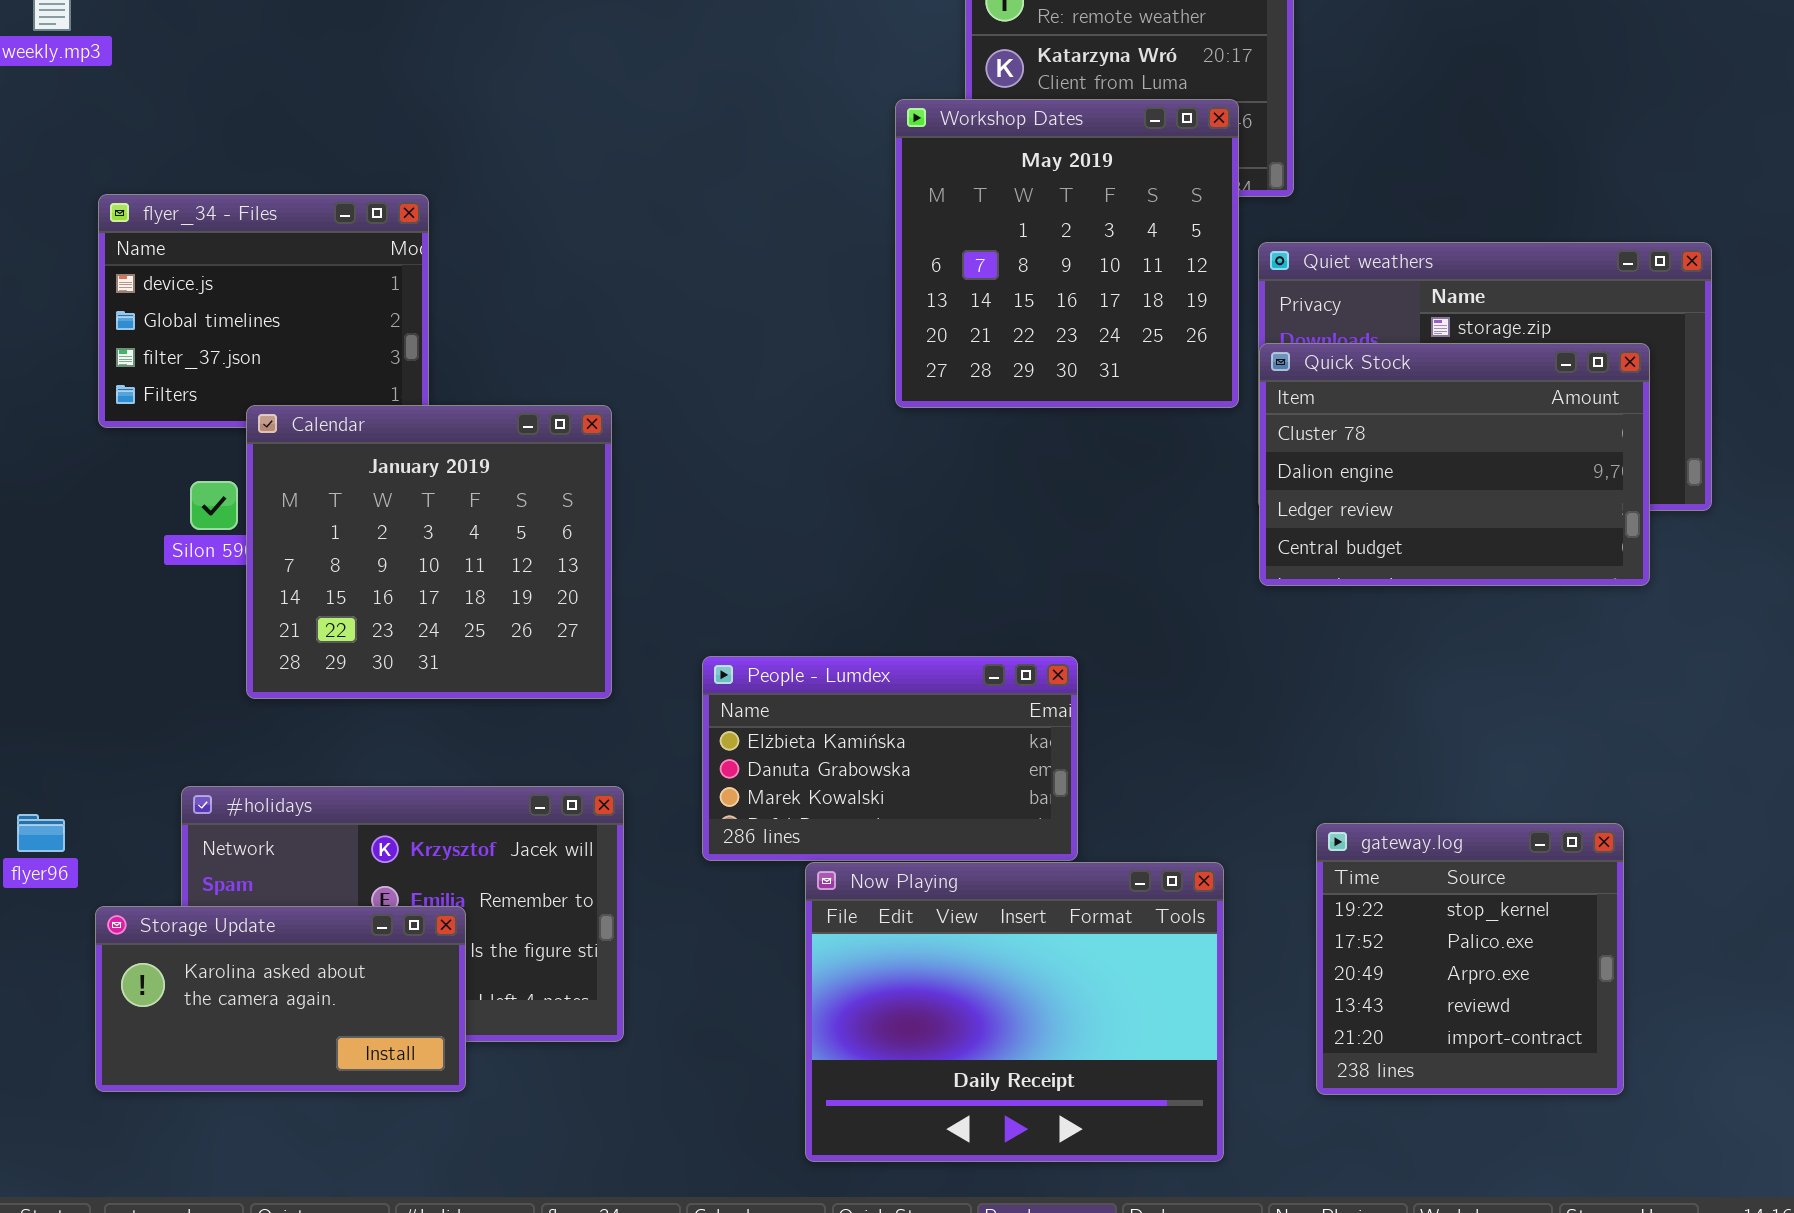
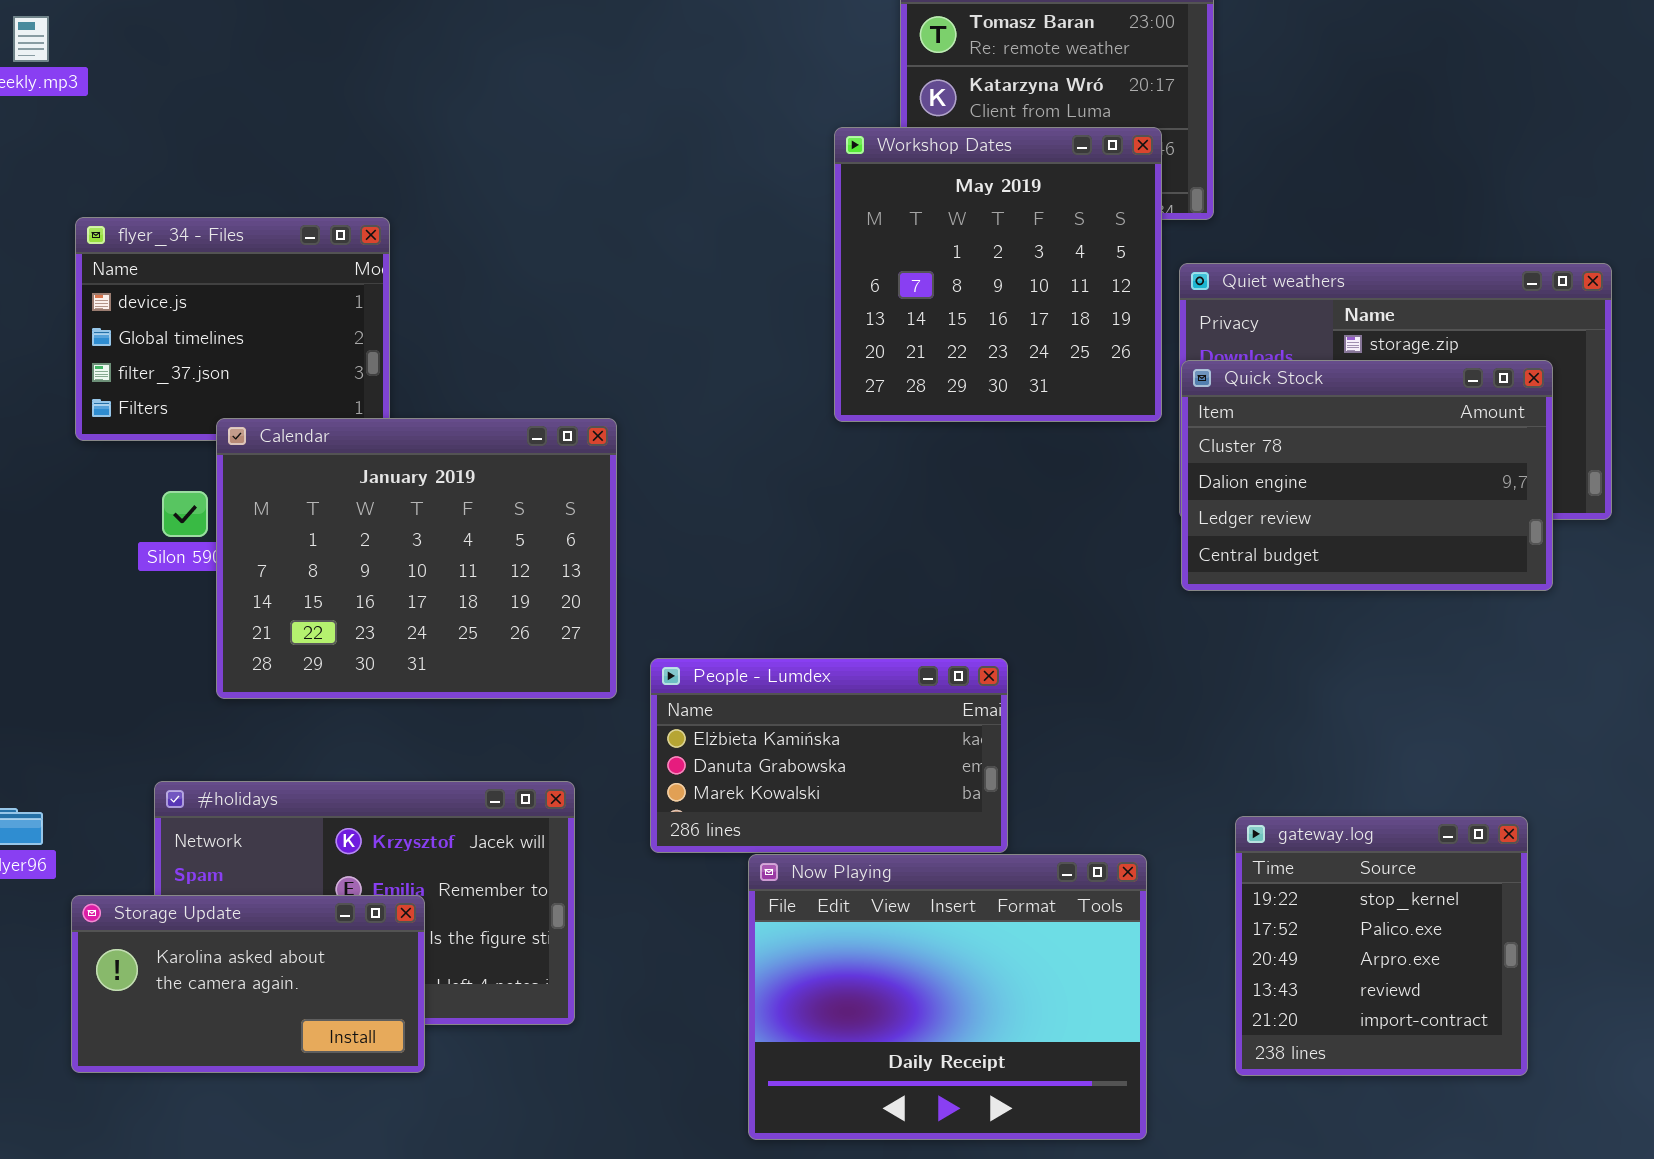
Calendar: [246,405,612,699] -> [216,418,617,699], resized

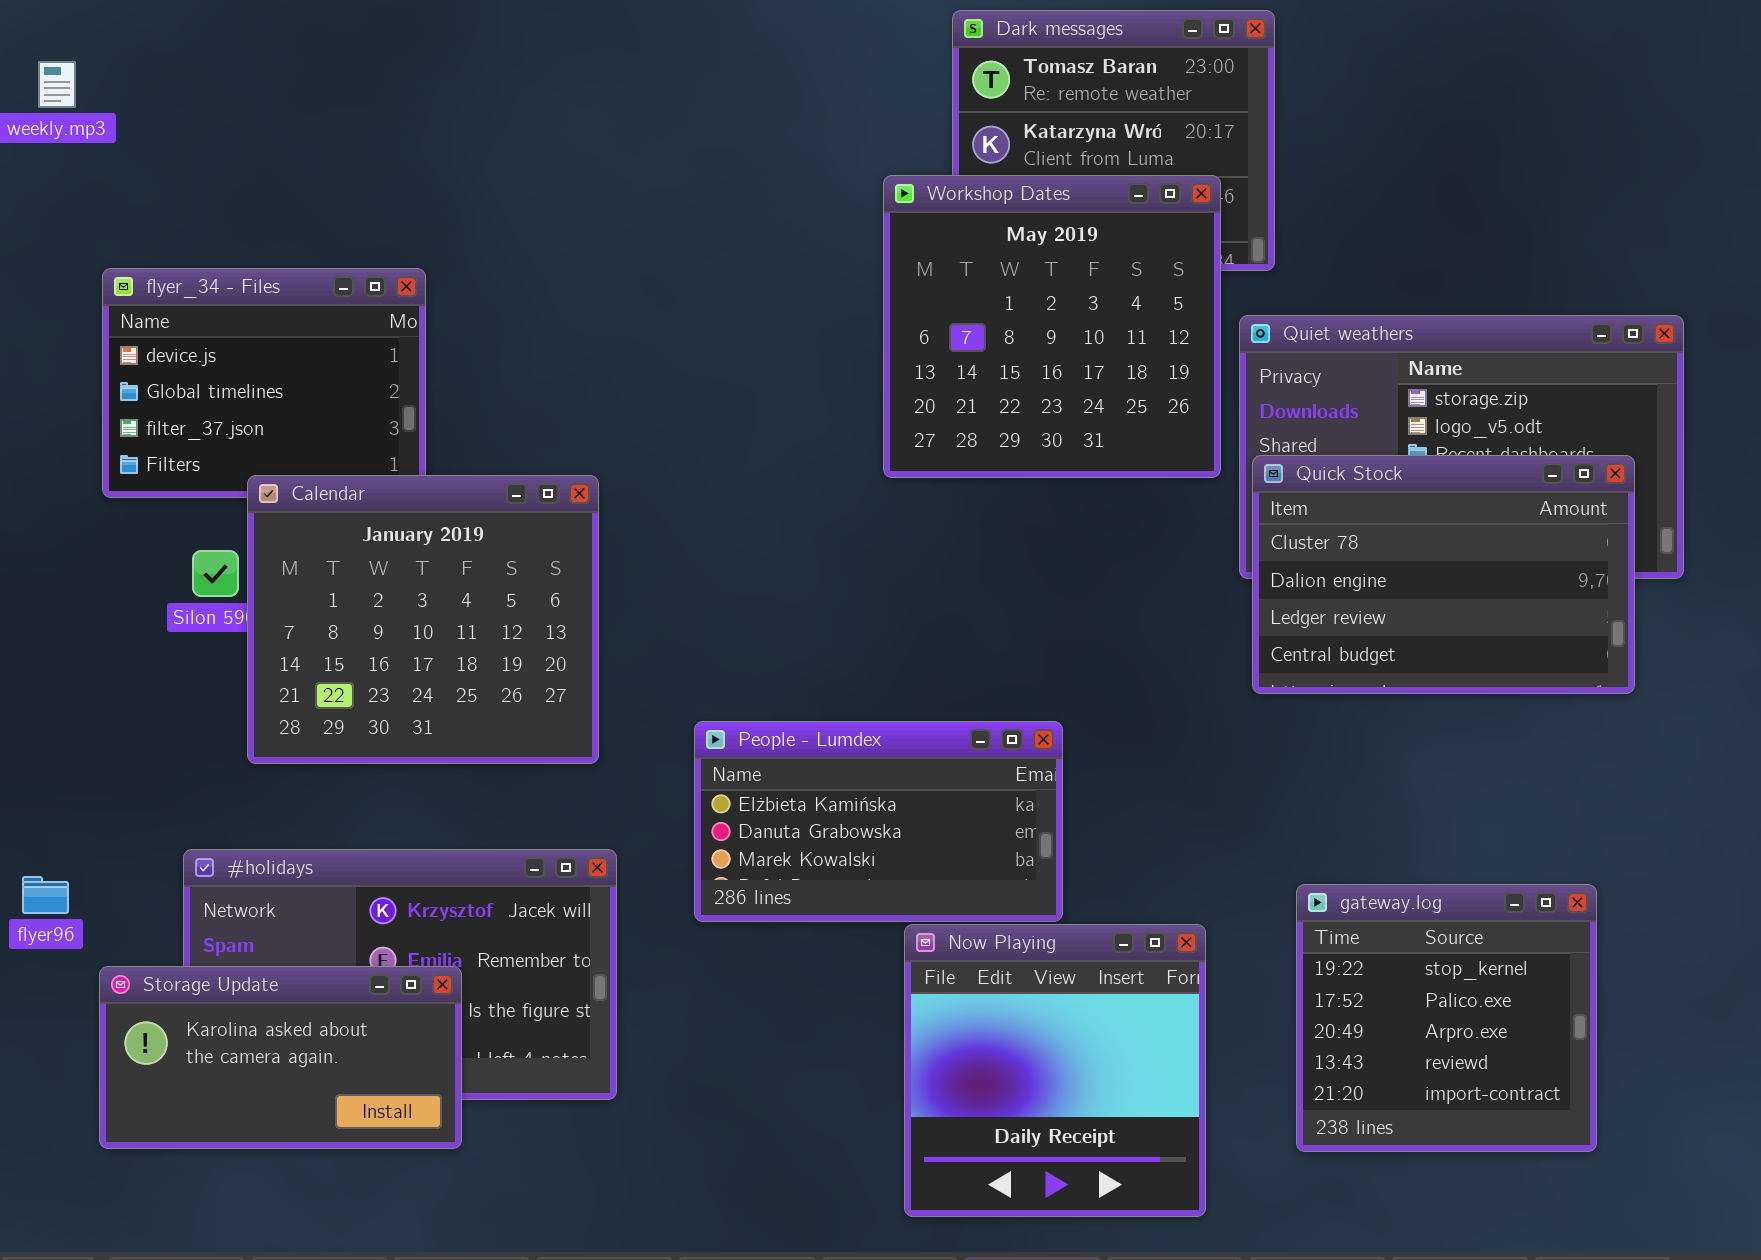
Quick Stock: [1181,360,1553,591] -> [1252,455,1635,694], moved
Calendar: [216,418,617,699] -> [247,475,599,764], resized
Now Playing: [748,854,1147,1140] -> [904,924,1206,1217], resized

